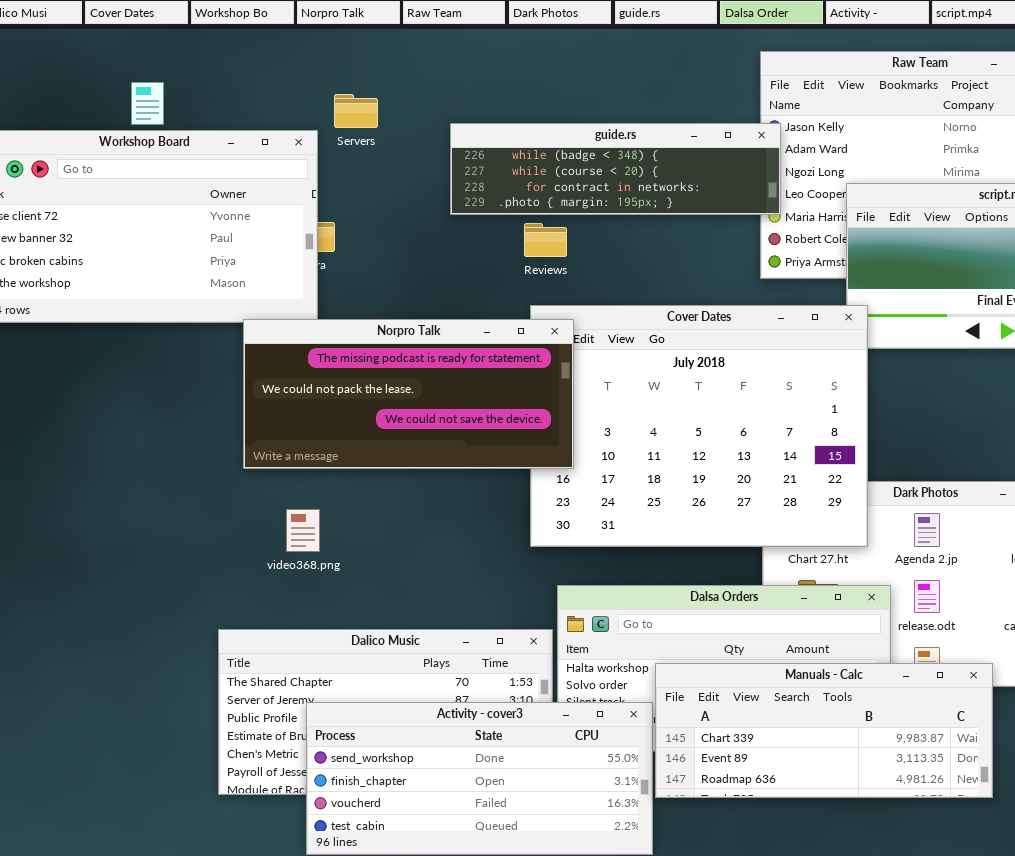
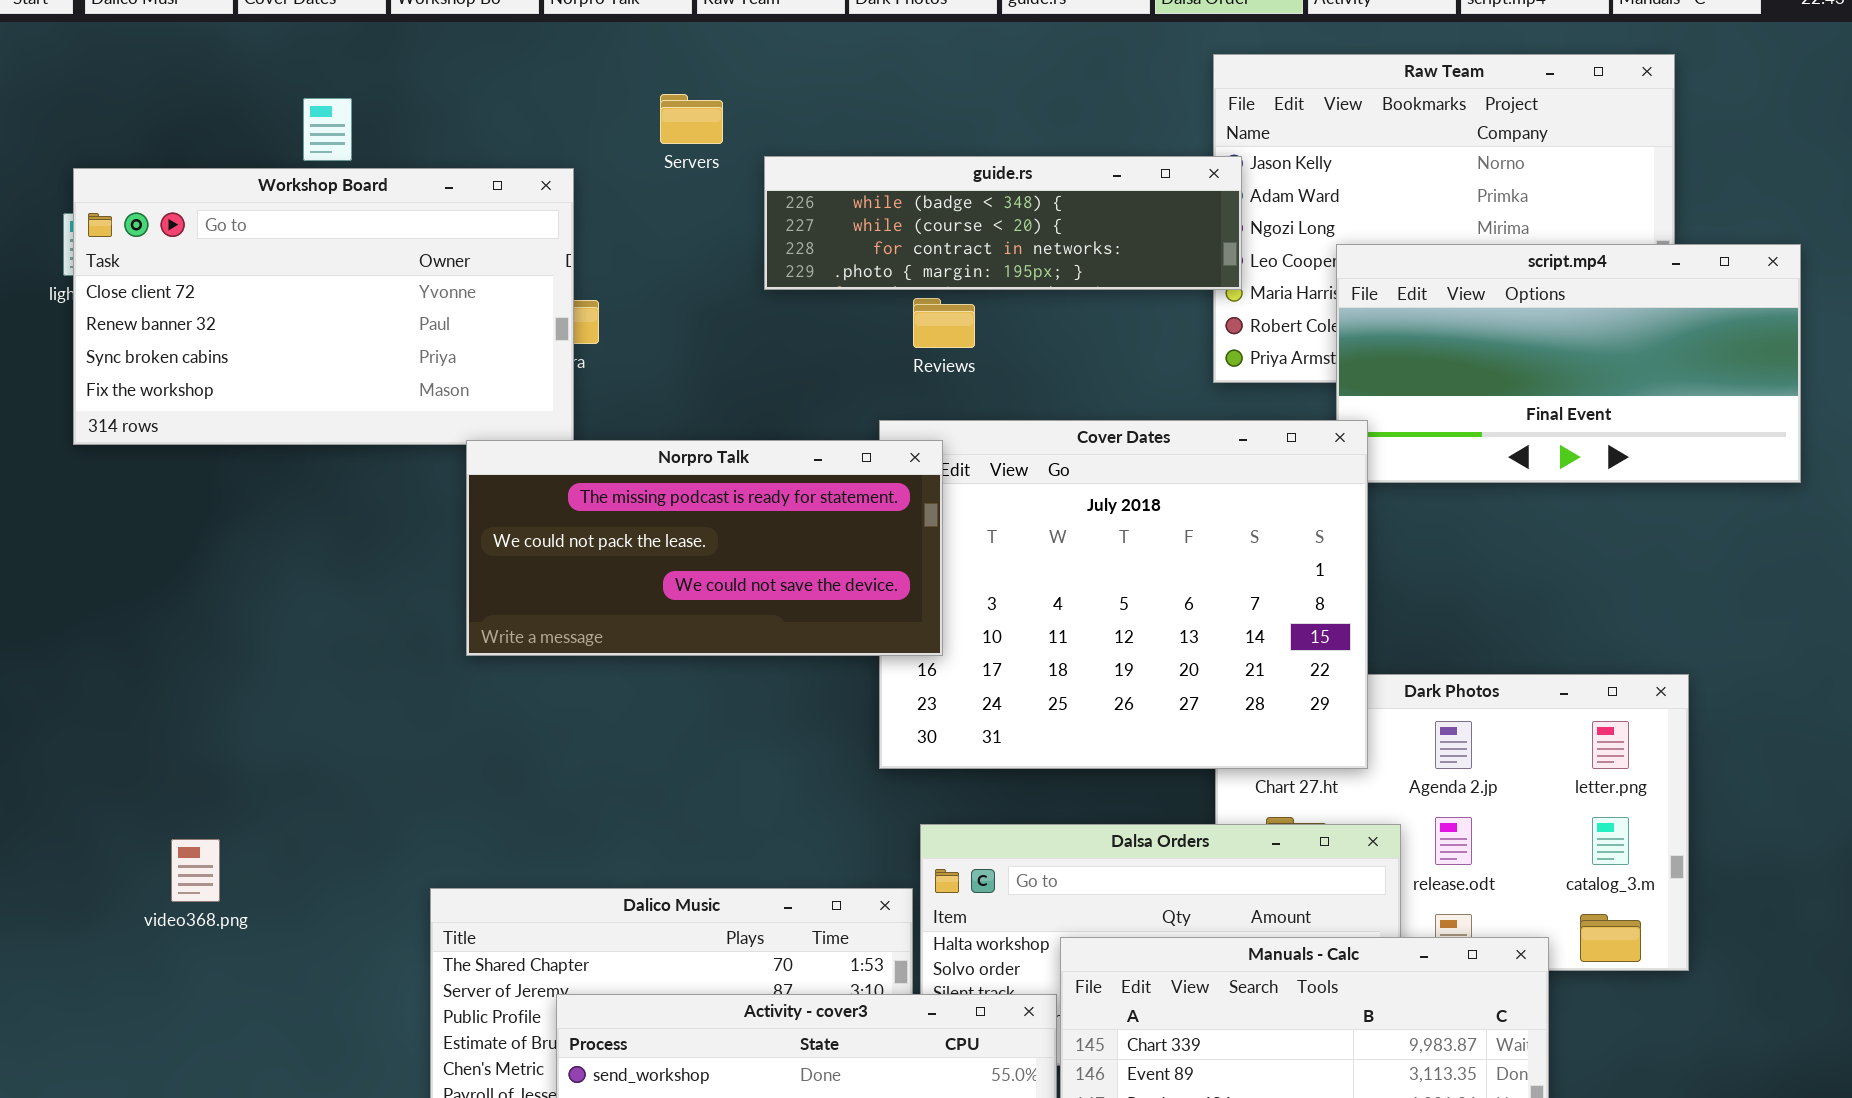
Servers: [334,94,378,128] -> [660,94,723,144], moved
Reviews: [524,223,567,257] -> [913,298,975,348], moved
video368.png: [286,509,320,552] -> [171,839,220,902], moved

